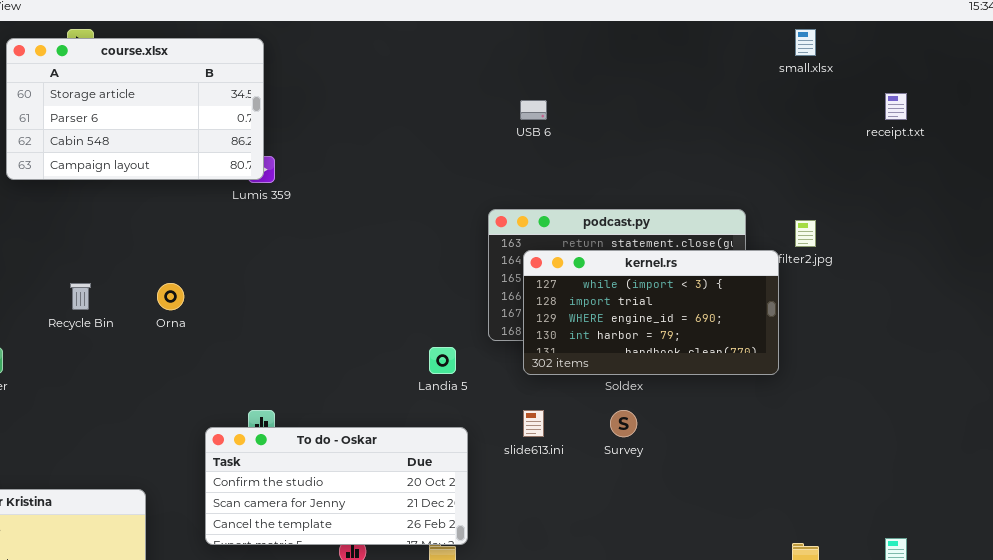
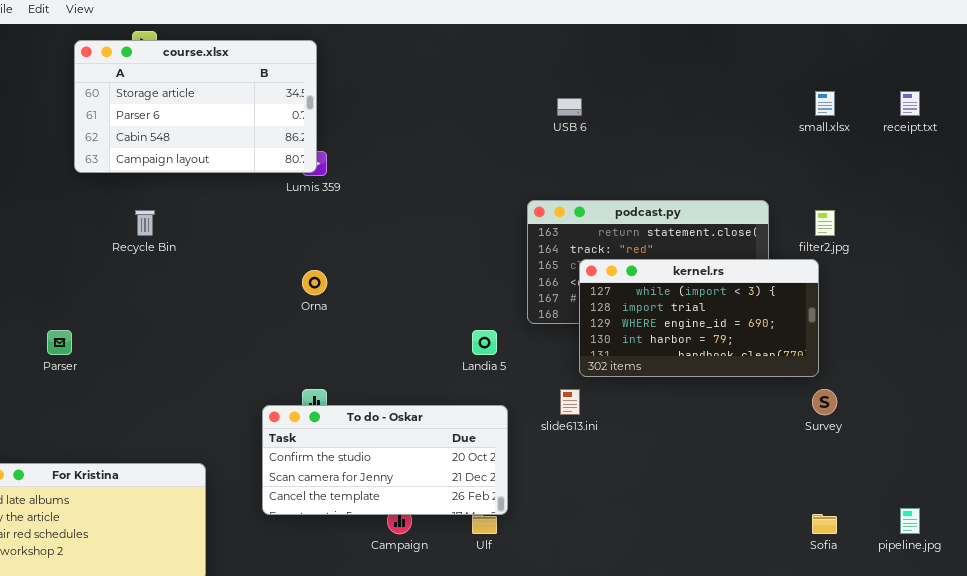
small.xlsx: [795,29,816,56] -> [815,91,835,116], moved
kernel.rs: [523,250,779,375] -> [579,259,819,377], moved
Recycle Bin: [70,283,91,310] -> [135,210,155,236], moved
Orna: [157,283,184,310] -> [302,270,327,295], moved
Survey: [610,410,637,437] -> [812,389,837,415], moved

